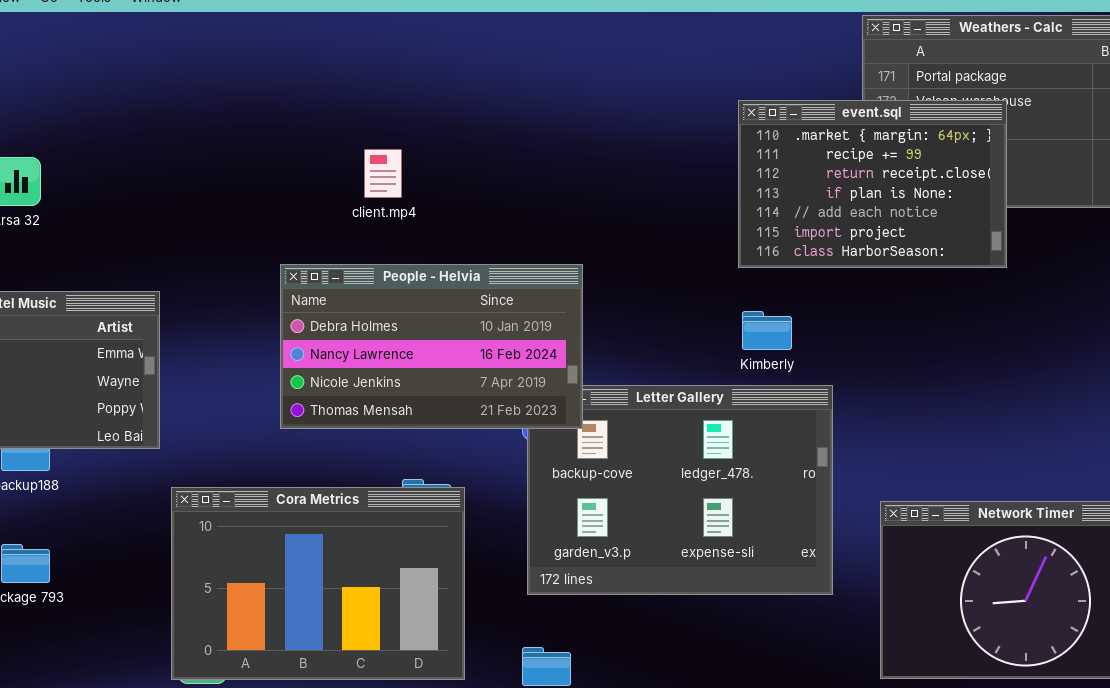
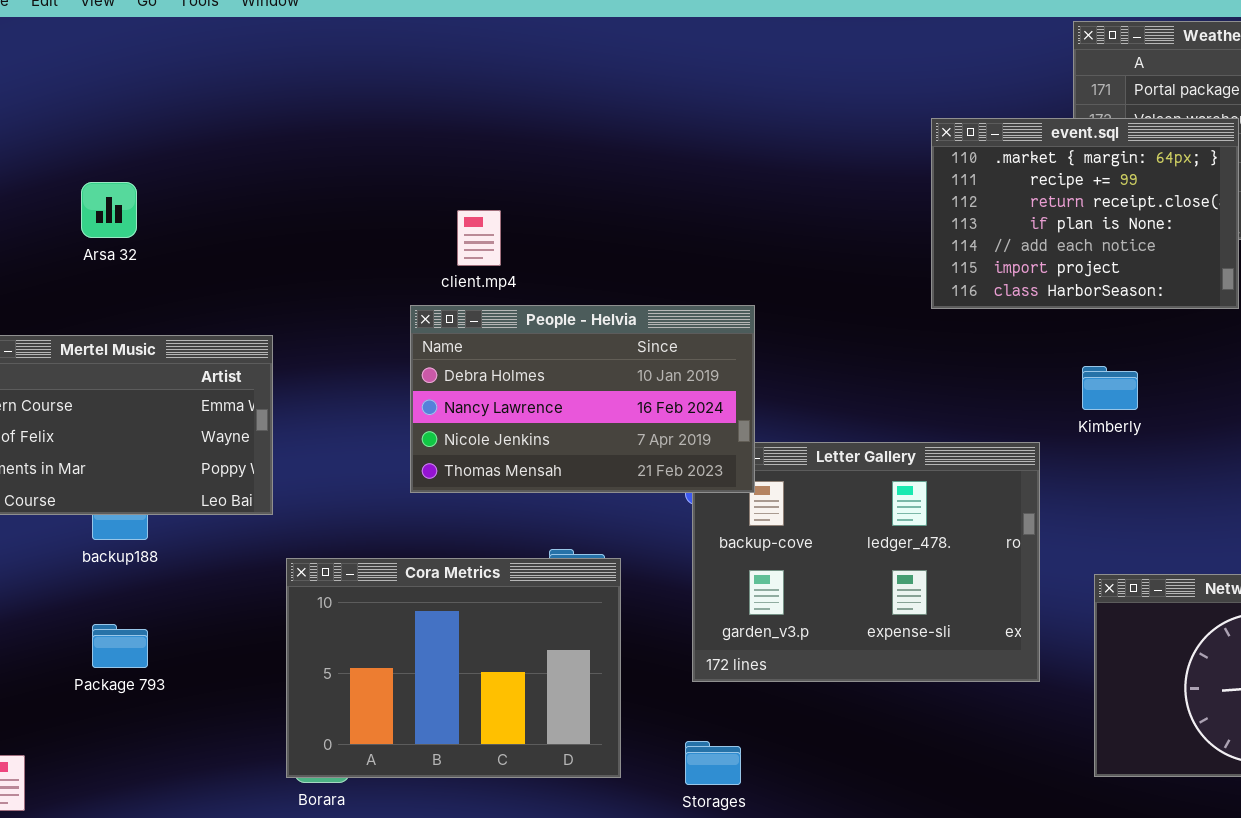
client.mp4: [364,149,402,198] -> [457,210,501,266], moved
Kimberly: [742,311,792,350] -> [1082,366,1138,410], moved

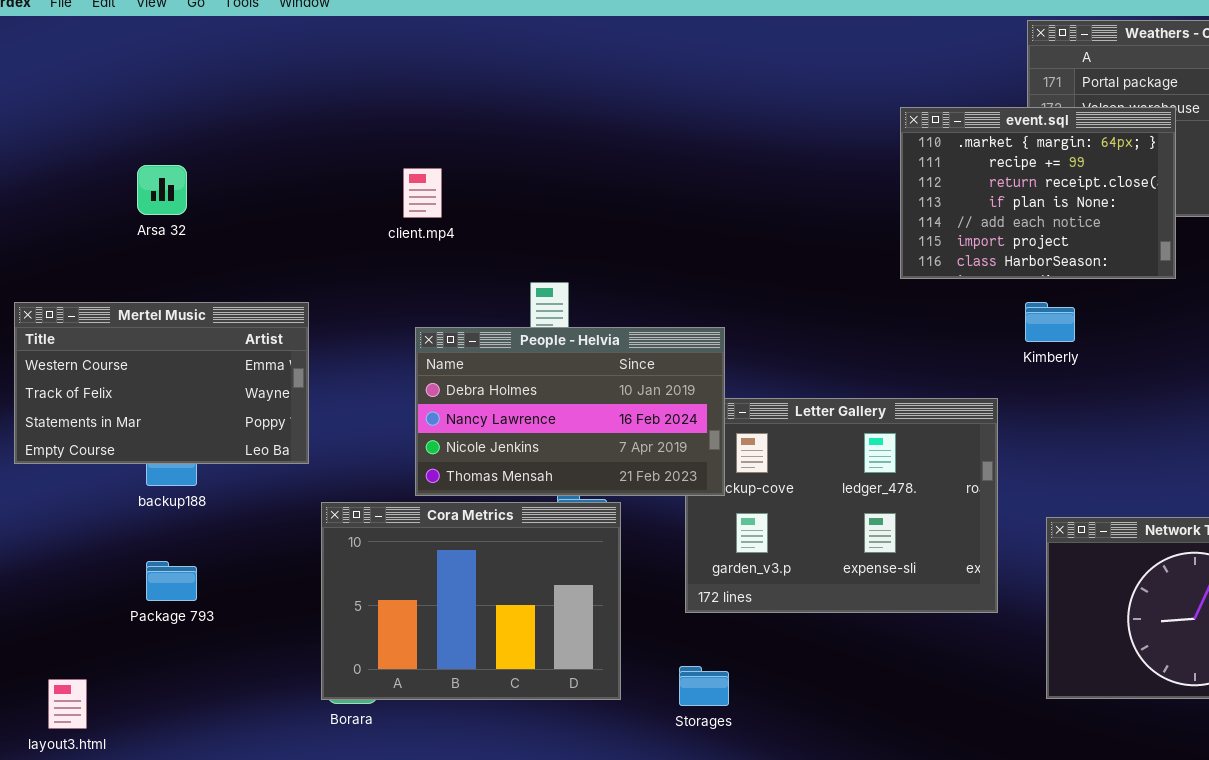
client.mp4: [457,210,501,266] -> [403,168,442,218], moved
People - Helvia: [410,305,755,493] -> [415,327,725,496], moved
Kimberly: [1082,366,1138,410] -> [1025,302,1075,342], moved

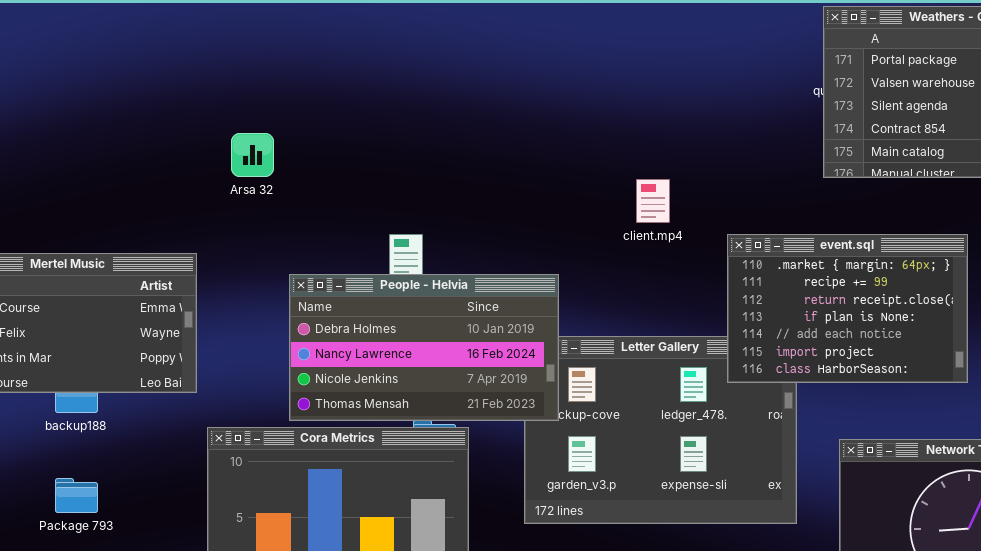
event.sql: [900,107,1176,279] -> [727,234,968,383], moved
Arsa 32: [137,165,187,215] -> [231,133,274,177], moved
client.mp4: [403,168,442,218] -> [636,179,670,223], moved

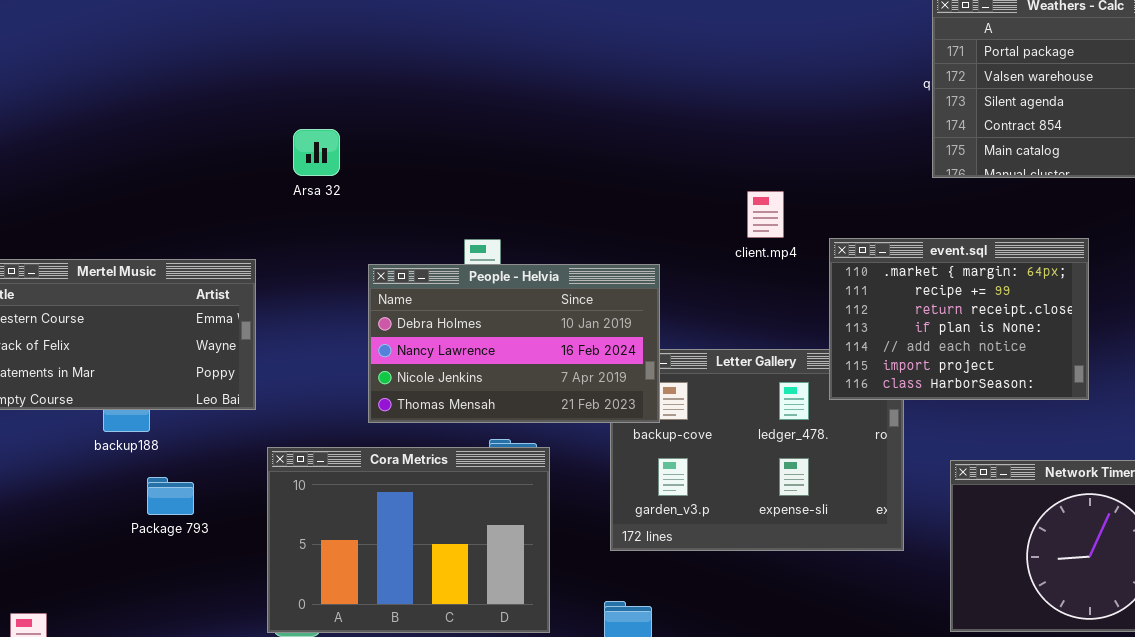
client.mp4: [636,179,670,223] -> [747,191,784,238], moved
People - Helvia: [289,274,559,421] -> [368,264,660,423], moved
Package 793: [55,478,98,513] -> [147,477,194,515], moved

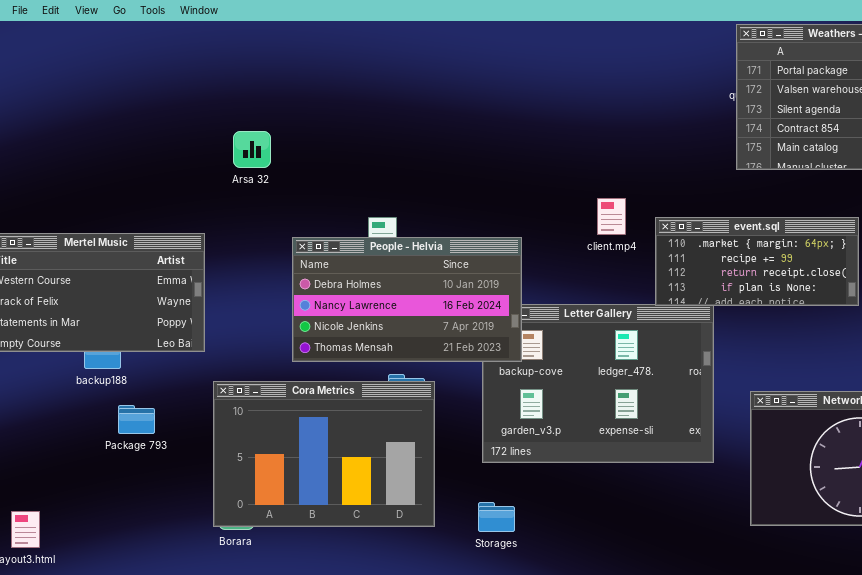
client.mp4: [747,191,784,238] -> [597,198,626,235], moved
event.sql: [829,238,1089,400] -> [655,217,859,306], resized

